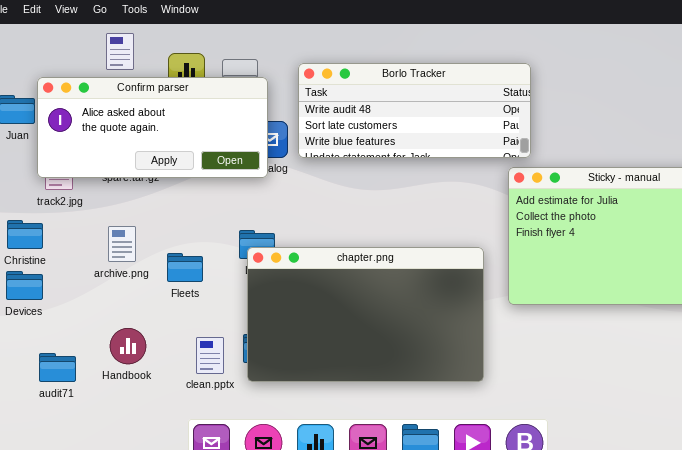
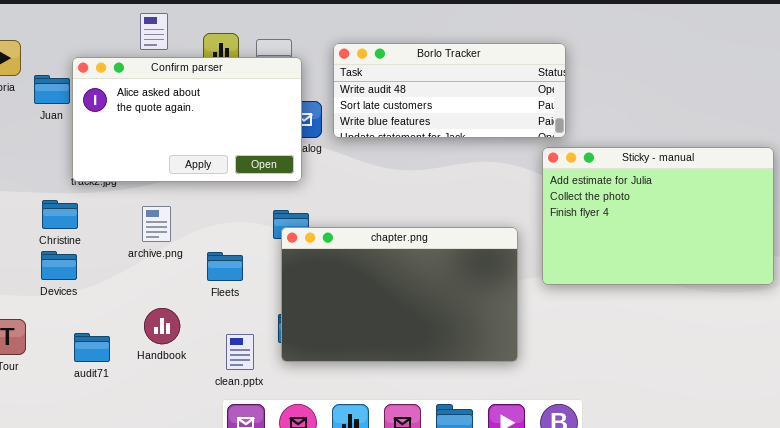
Confirm parser: [37,77,268,178] -> [72,57,302,182], resized
Fleets: [167,253,203,282] -> [207,252,243,281], moved
clean.pptx: [196,337,224,374] -> [226,334,254,370], moved

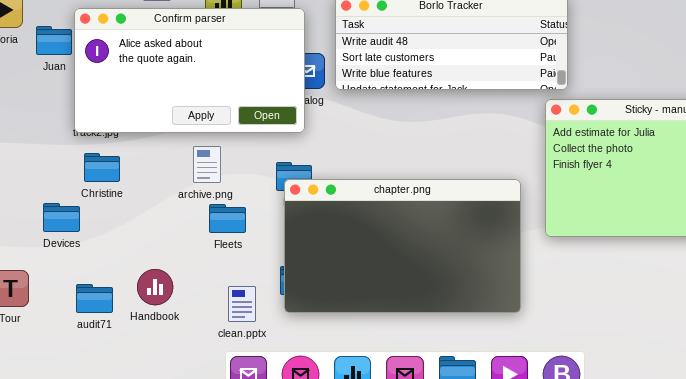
Christine: [42,200,78,229] -> [84,153,120,182], moved
archive.png: [142,206,171,242] -> [193,146,221,183], moved
Handbook: [144,308,180,344] -> [137,269,173,305], moved

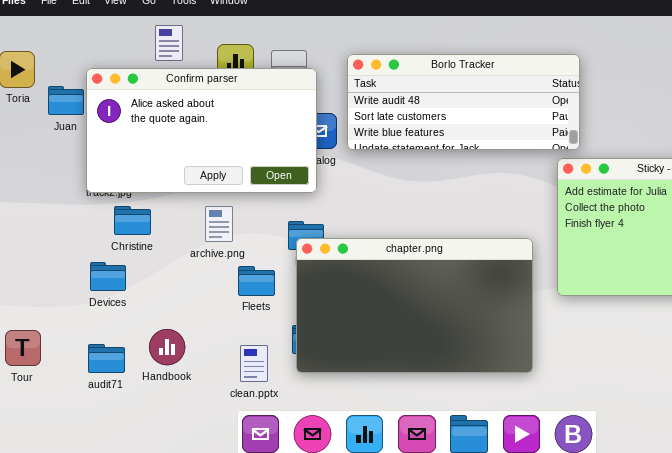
Christine: [84,153,120,182] -> [114,206,151,235], moved
Devices: [43,203,80,232] -> [90,262,126,291], moved
Fleets: [209,204,246,233] -> [238,266,275,296], moved

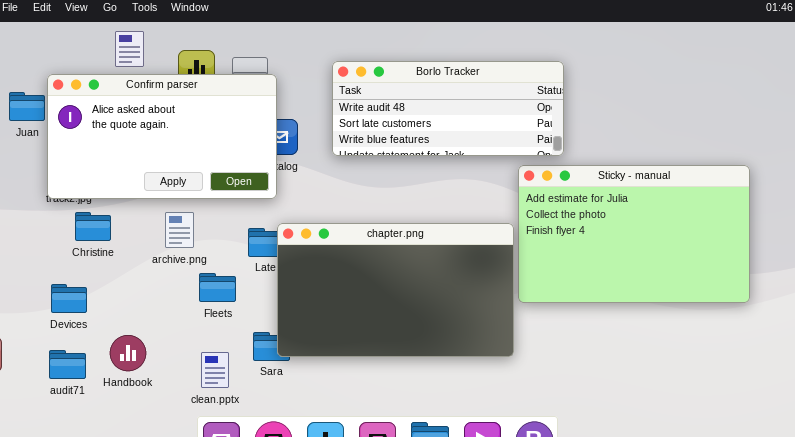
Borlo Tracker: [347,54,580,150] -> [332,61,564,156], moved
chapter.png: [296,238,533,373] -> [277,223,514,357], moved
Devices: [90,262,126,291] -> [51,284,87,313], moved

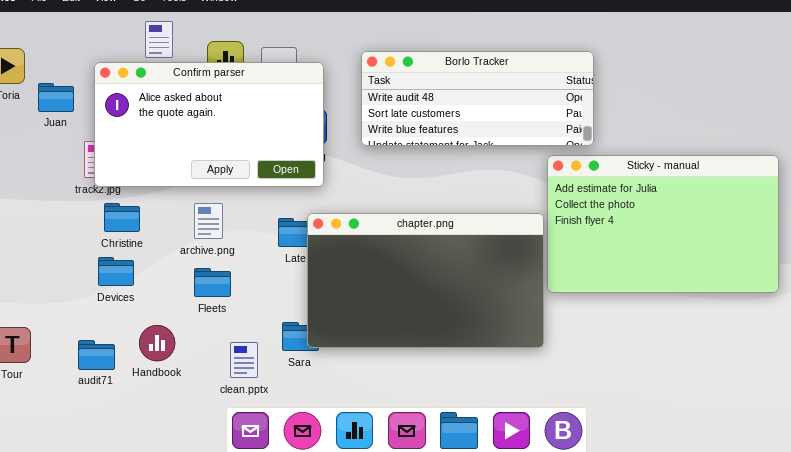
Confirm parser: [47,74,277,199] -> [94,62,324,187], moved
Fleets: [199,273,236,302] -> [194,268,231,297], moved
Devices: [51,284,87,313] -> [98,257,134,286], moved

